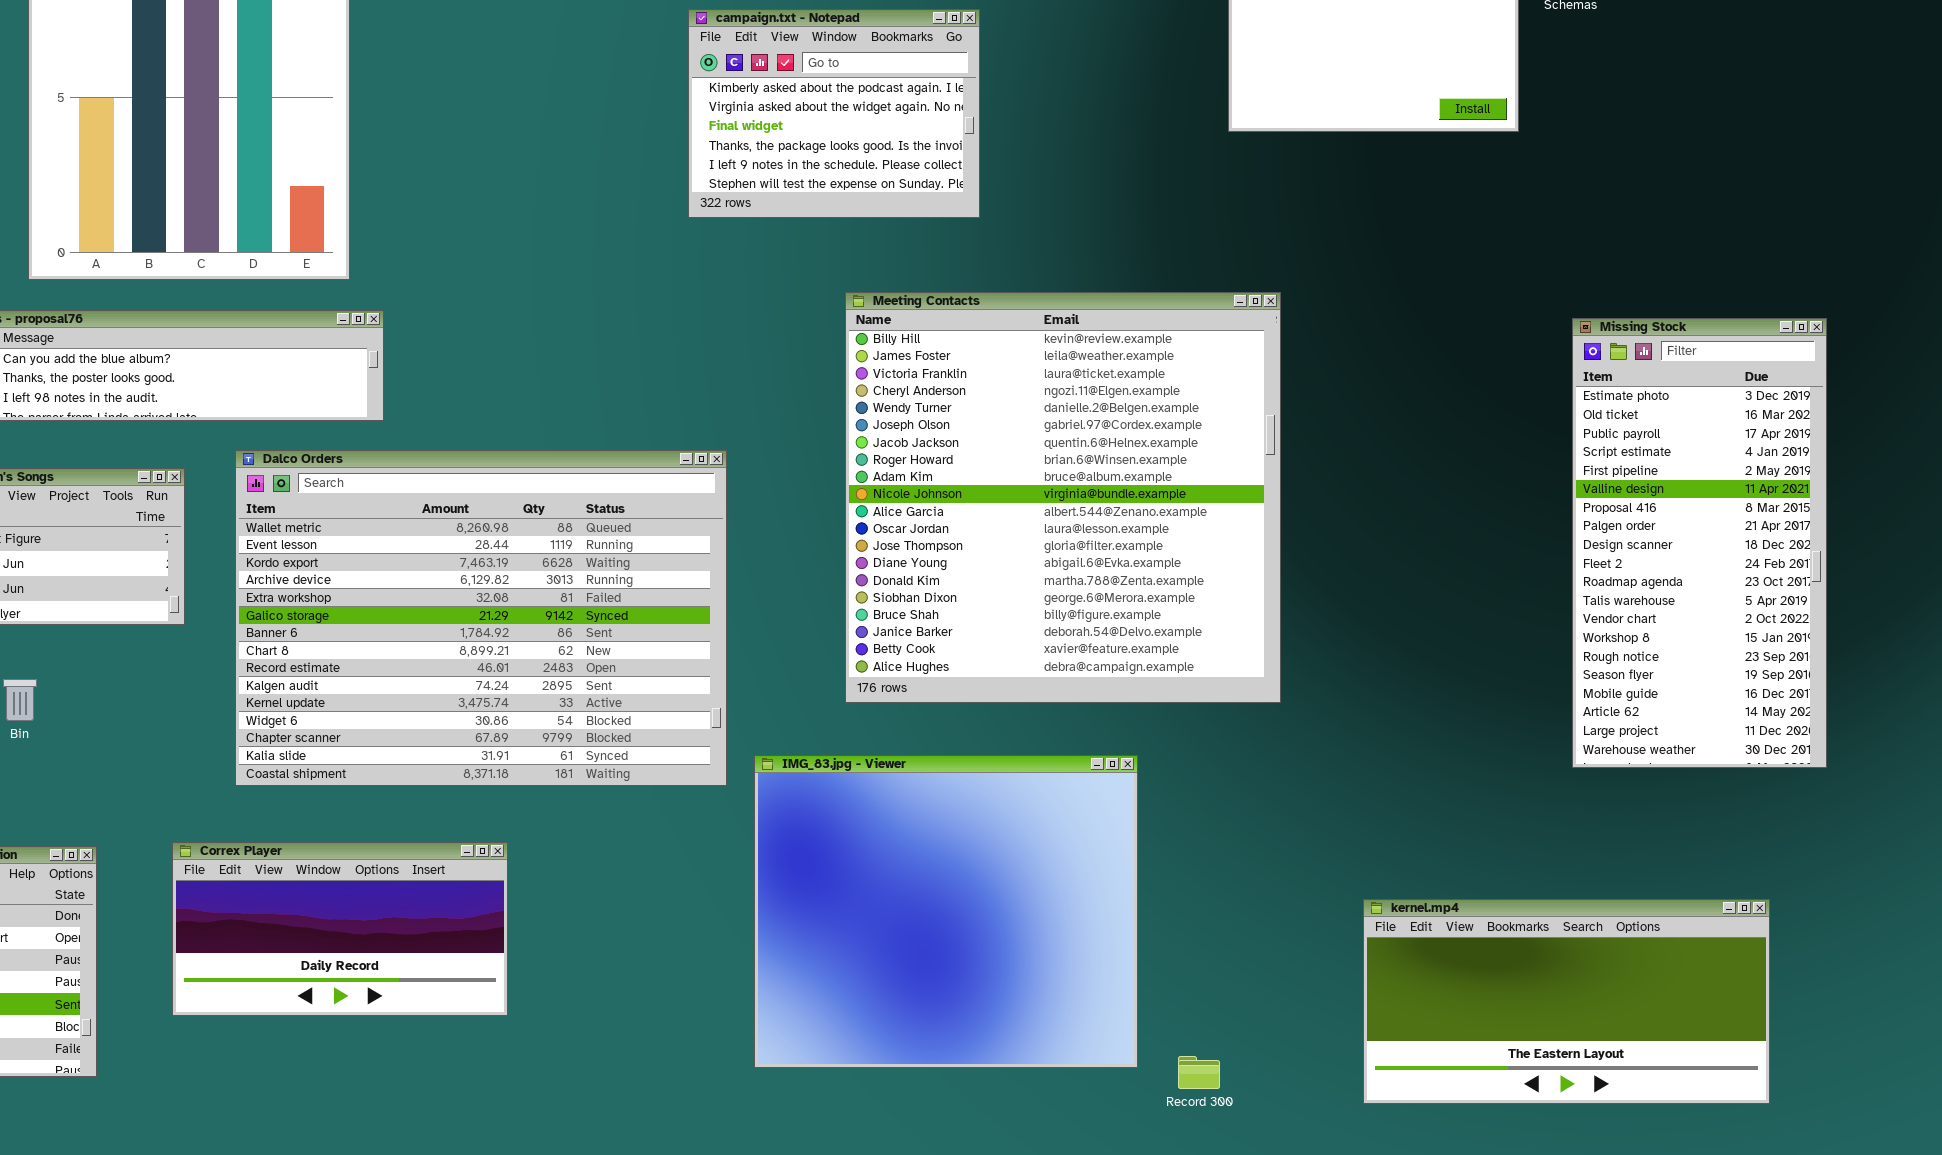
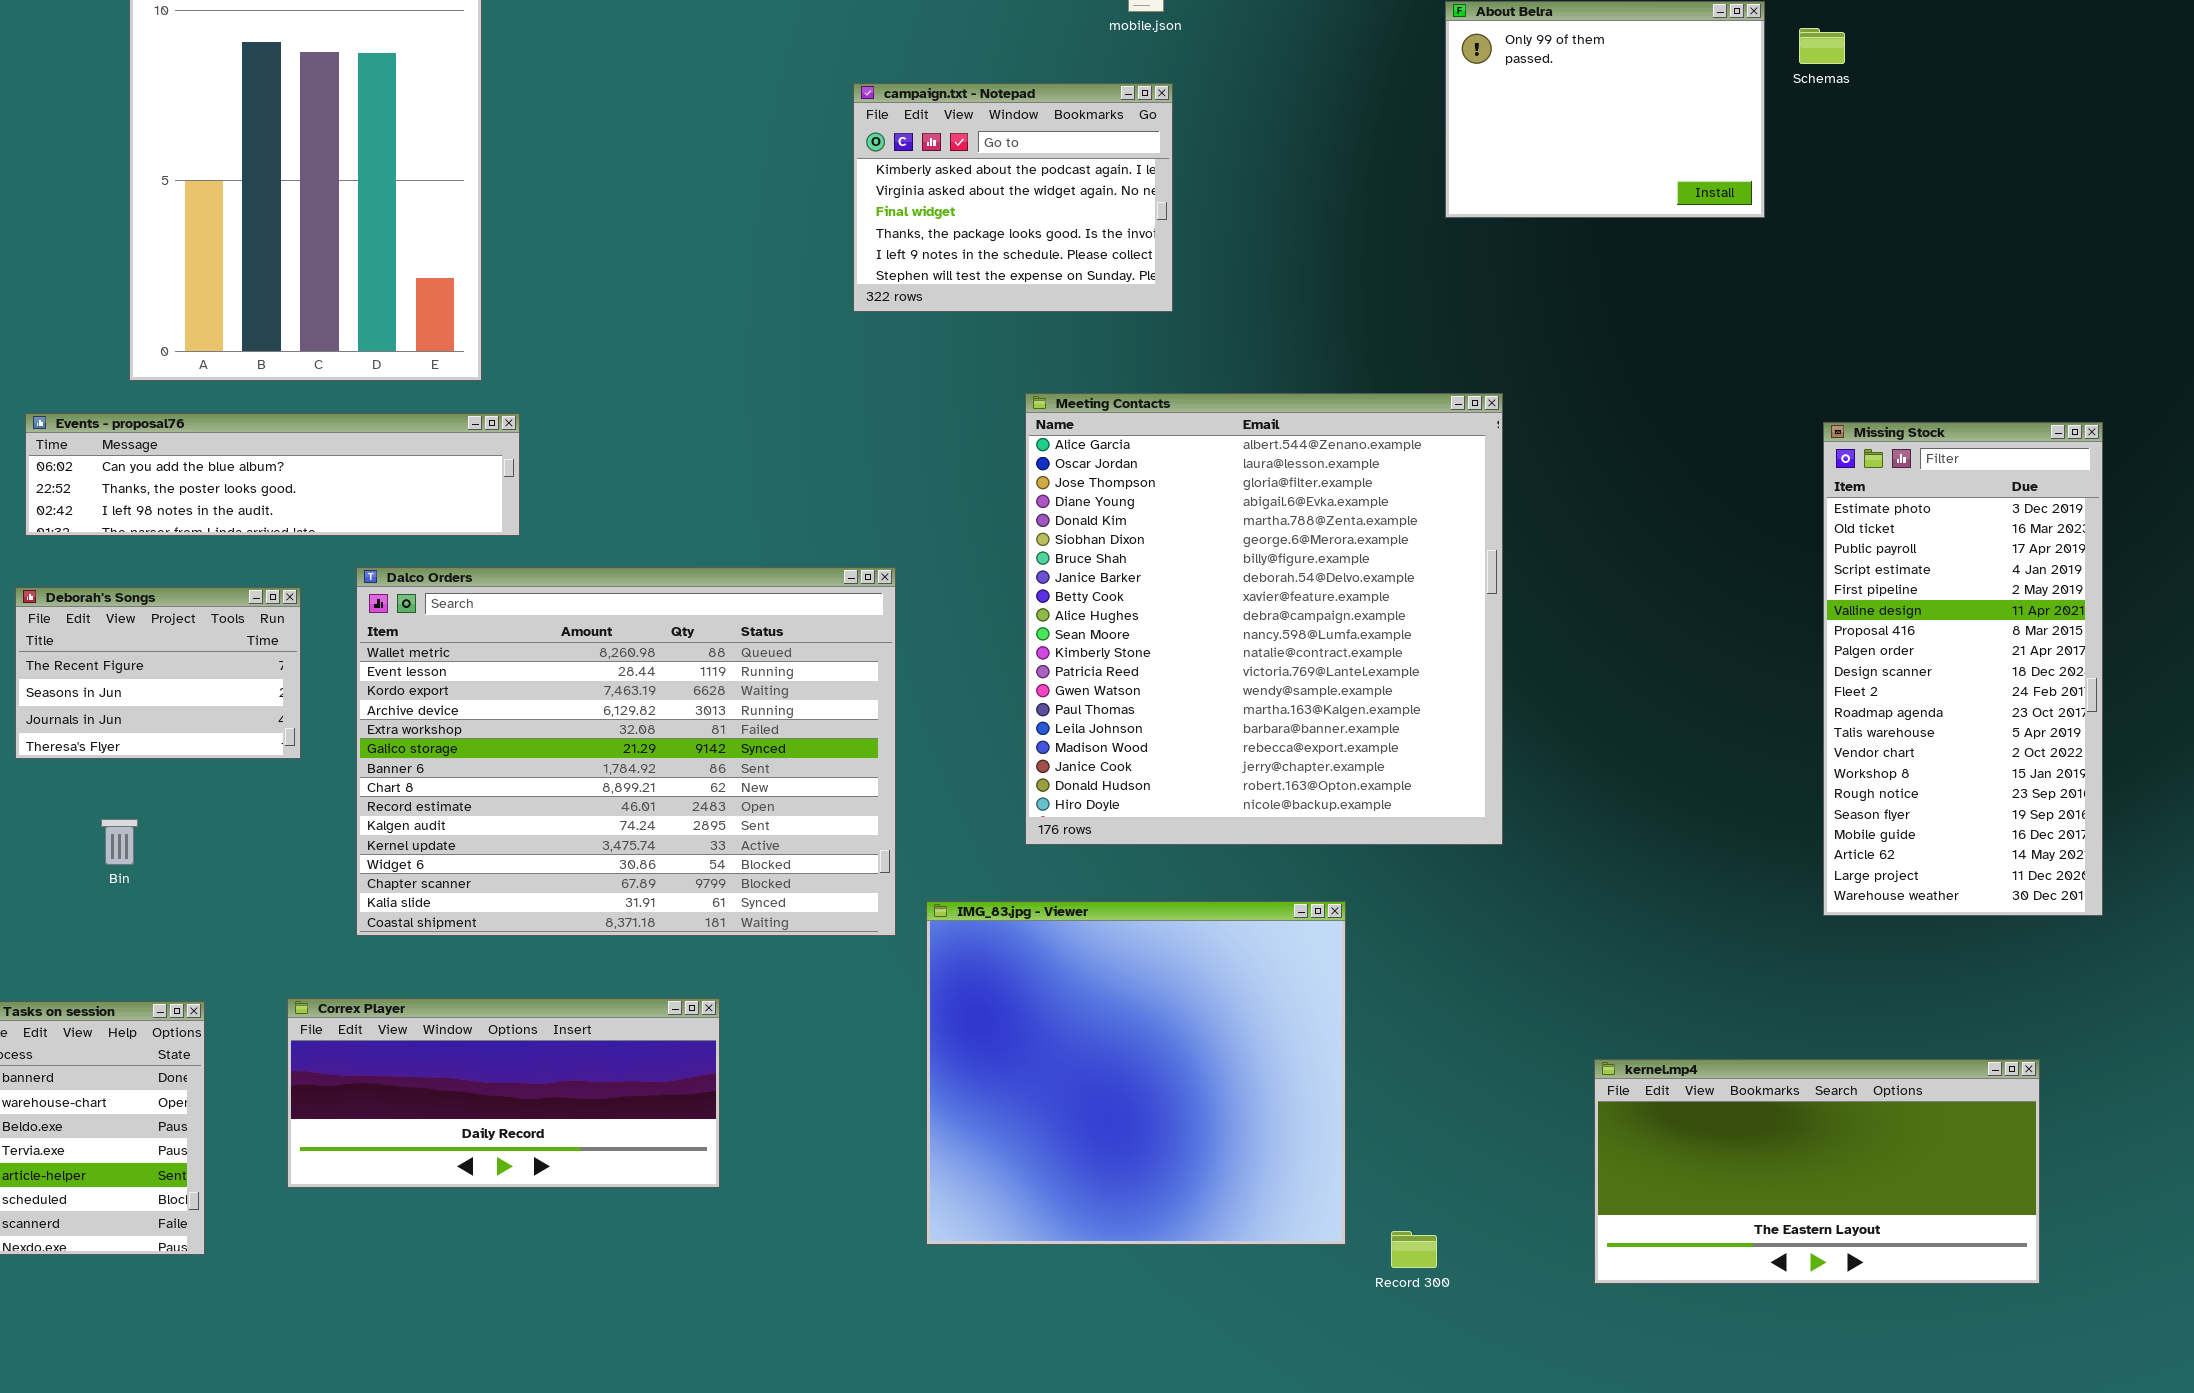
Meeting Contacts: [845,292,1281,703] -> [1025,393,1503,845], scrolled down 10 rows
Correx Player: [172,842,508,1016] -> [287,998,720,1188], resized

